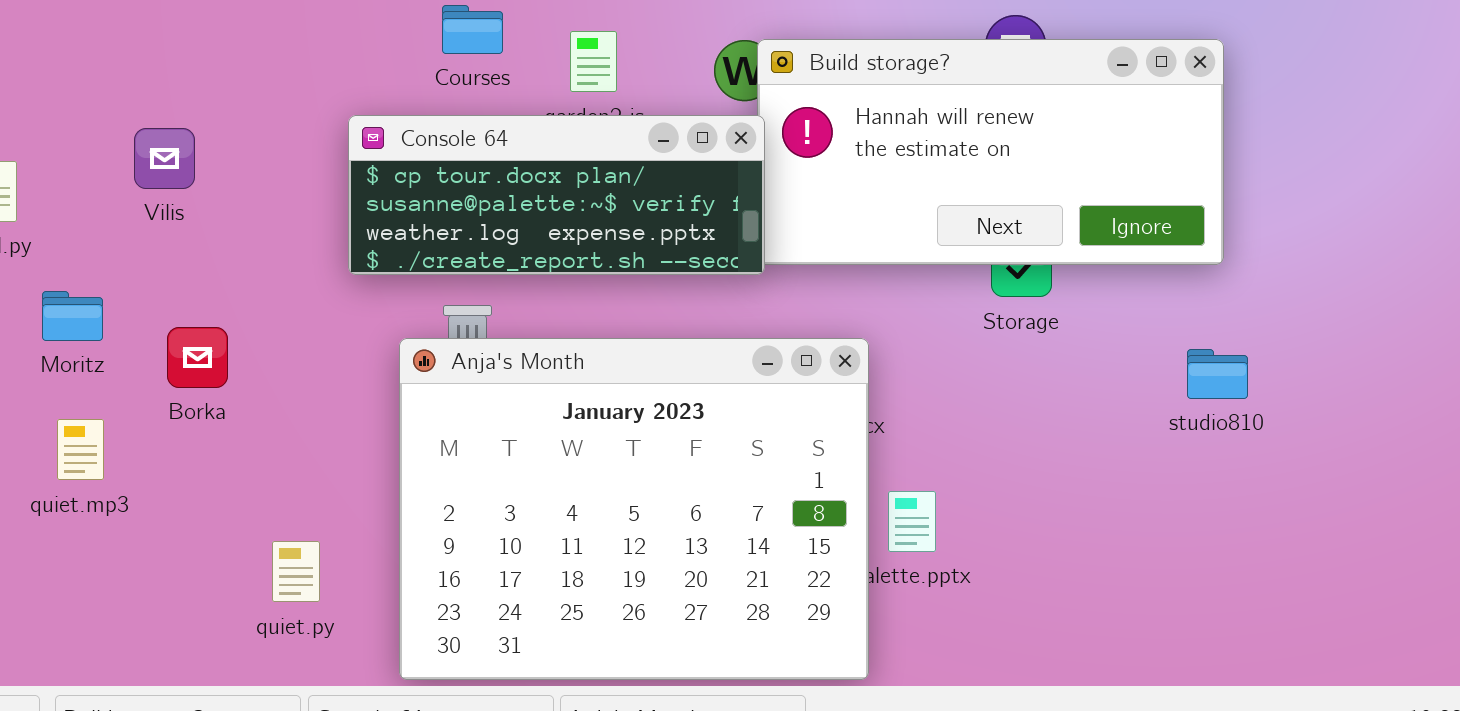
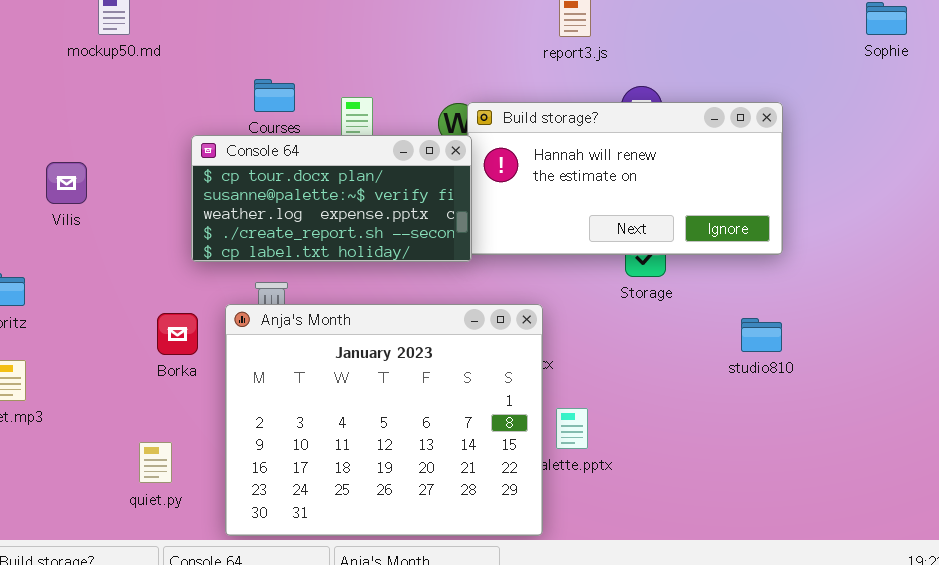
Console 64: [348,115,765,275] -> [191,135,472,262], resized
Borka: [167,327,228,388] -> [157,313,198,355], moved
studio810: [1187,349,1248,399] -> [741,318,782,352], moved

